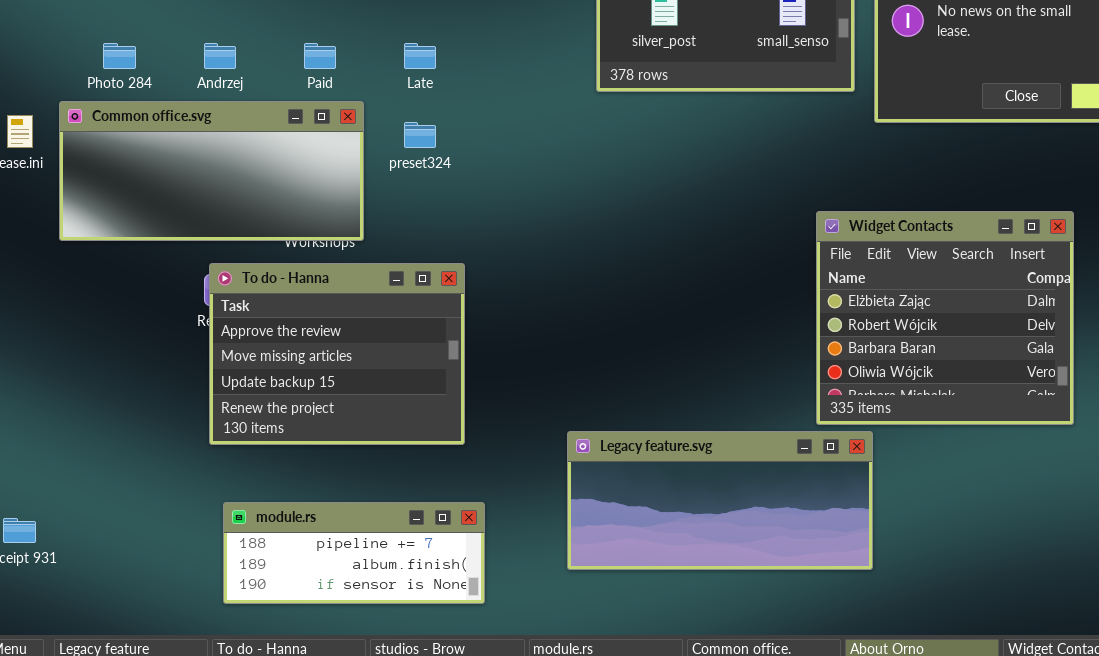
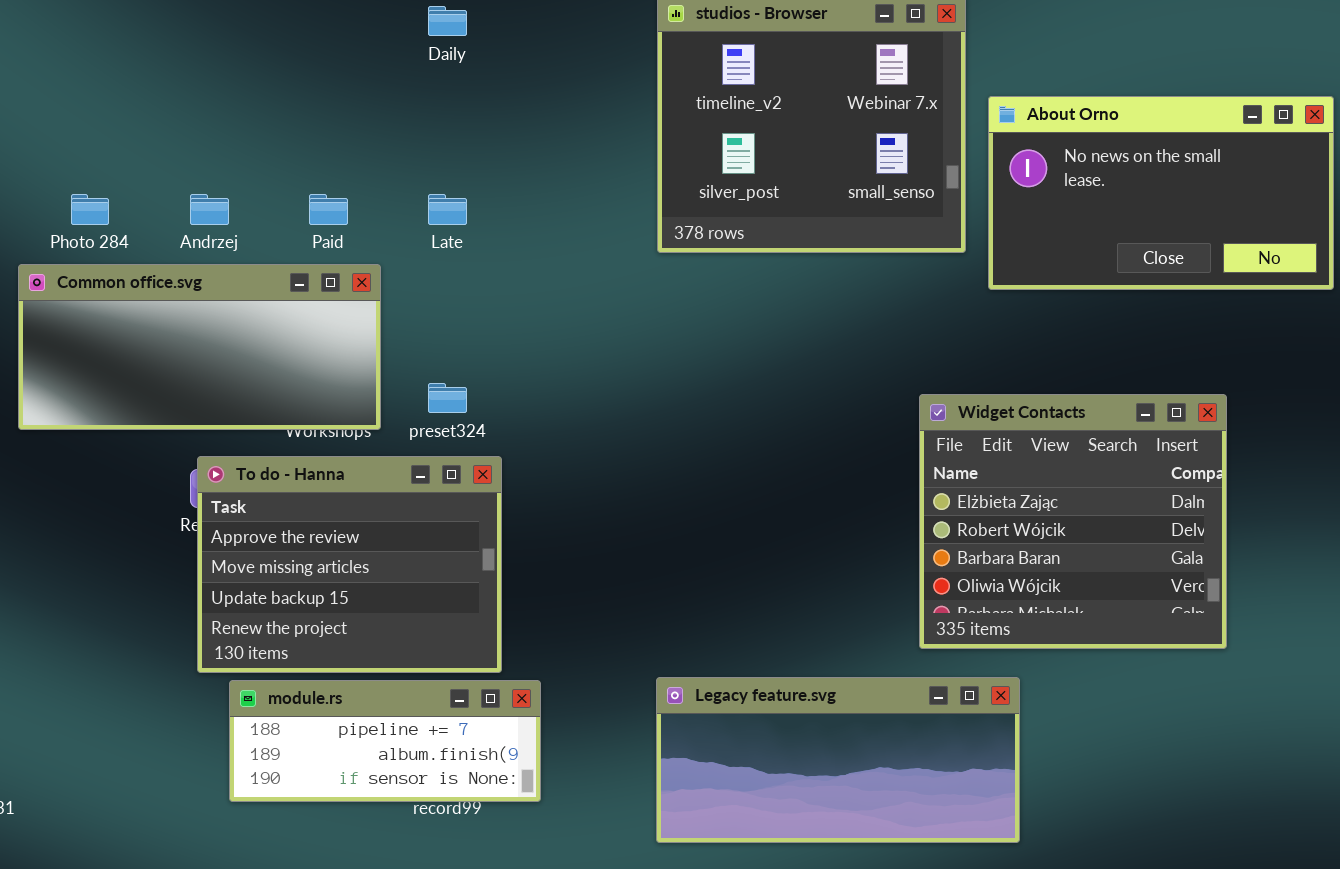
preset324: [404,122,436,148] -> [428,383,467,413], moved
Legacy feature.svg: [567,431,873,570] -> [656,677,1020,843], moved
module.rs: [223,502,485,604] -> [229,680,541,802], moved

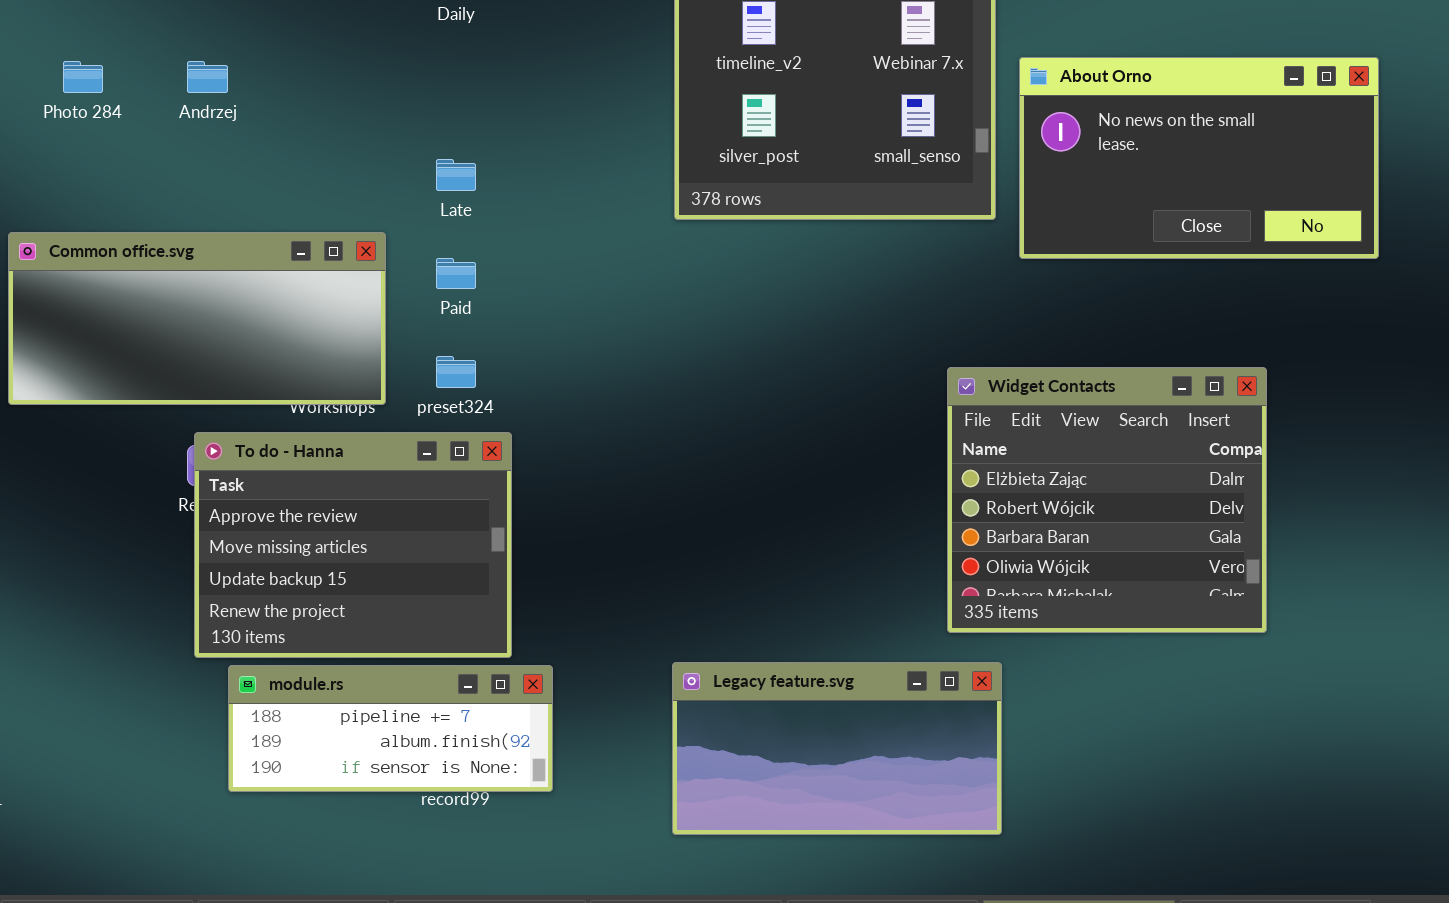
Photo 284: [71,194,109,225] -> [63,61,103,93], moved
Andrzej: [190,194,229,225] -> [187,61,228,93], moved
Paid: [309,194,348,225] -> [436,258,476,289], moved
Legacy feature.svg: [656,677,1020,843] -> [672,662,1002,835], resized

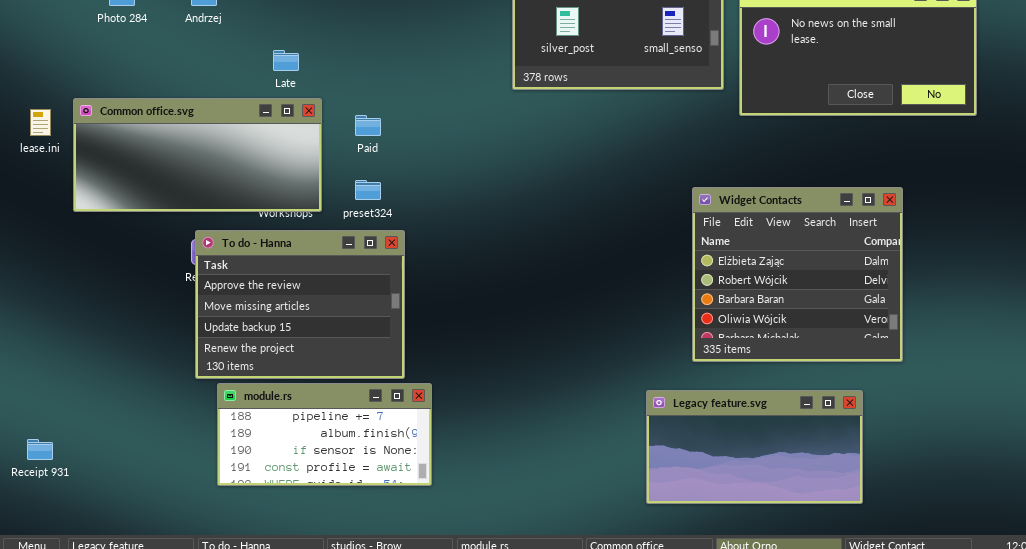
Late: [436,159,476,191] -> [273,50,299,71], moved
Legacy feature.svg: [672,662,1002,835] -> [646,390,863,504], moved
module.rs: [228,665,553,792] -> [217,383,432,486], resized

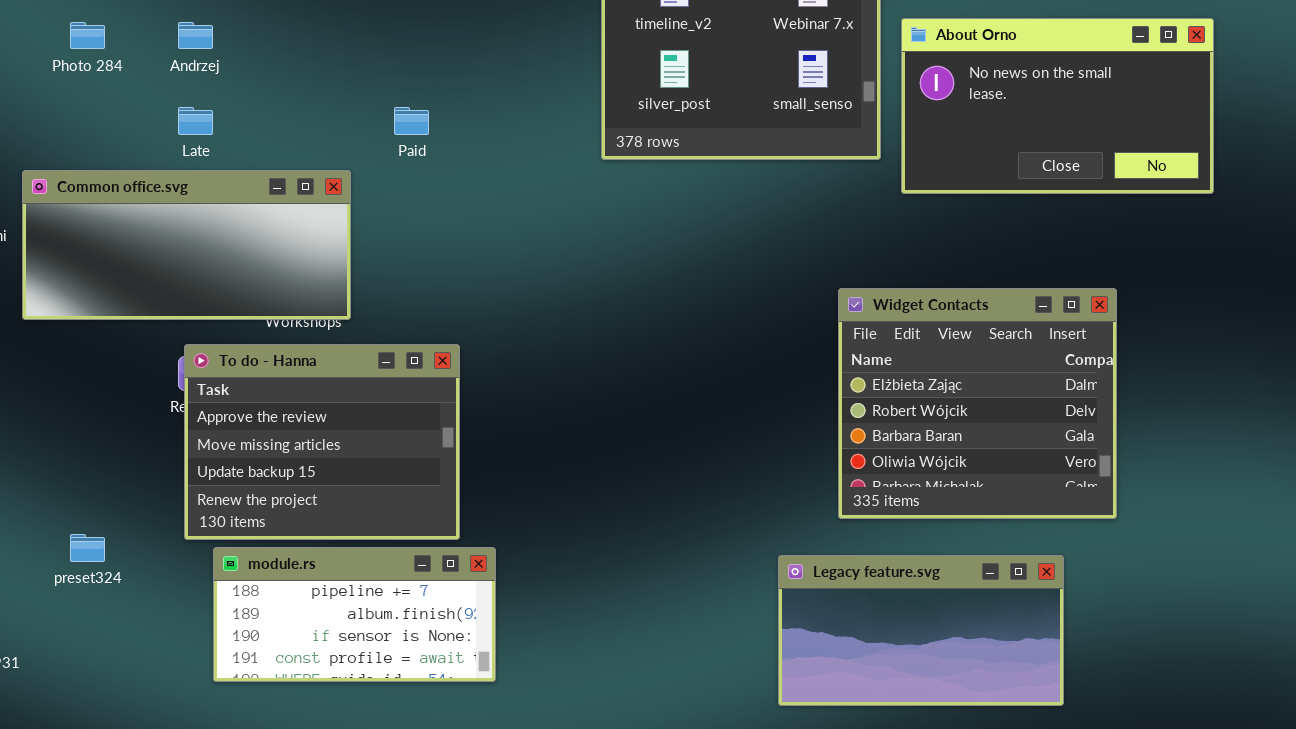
Late: [273,50,299,71] -> [178,107,213,135], moved
Paid: [355,115,381,136] -> [394,107,429,135], moved
preset324: [355,180,381,200] -> [70,534,105,562], moved

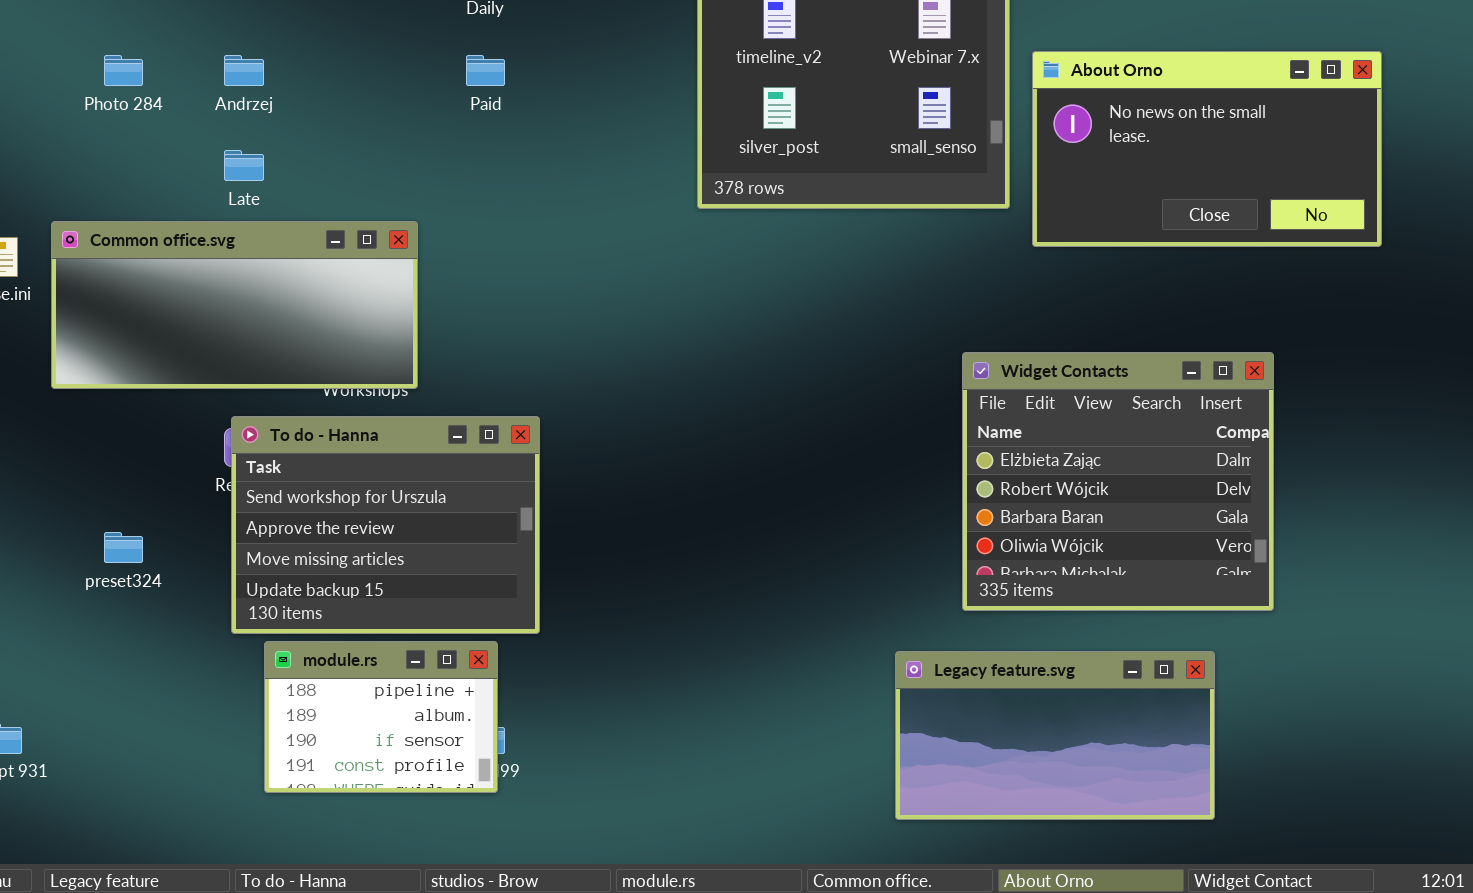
Paid: [394,107,429,135] -> [466,55,505,86], moved
To do - Hanna: [184,344,460,540] -> [231,416,540,634], scrolled up 1 row
preset324: [70,534,105,562] -> [104,532,143,563], moved
module.rs: [213,547,496,682] -> [264,641,498,793], resized

